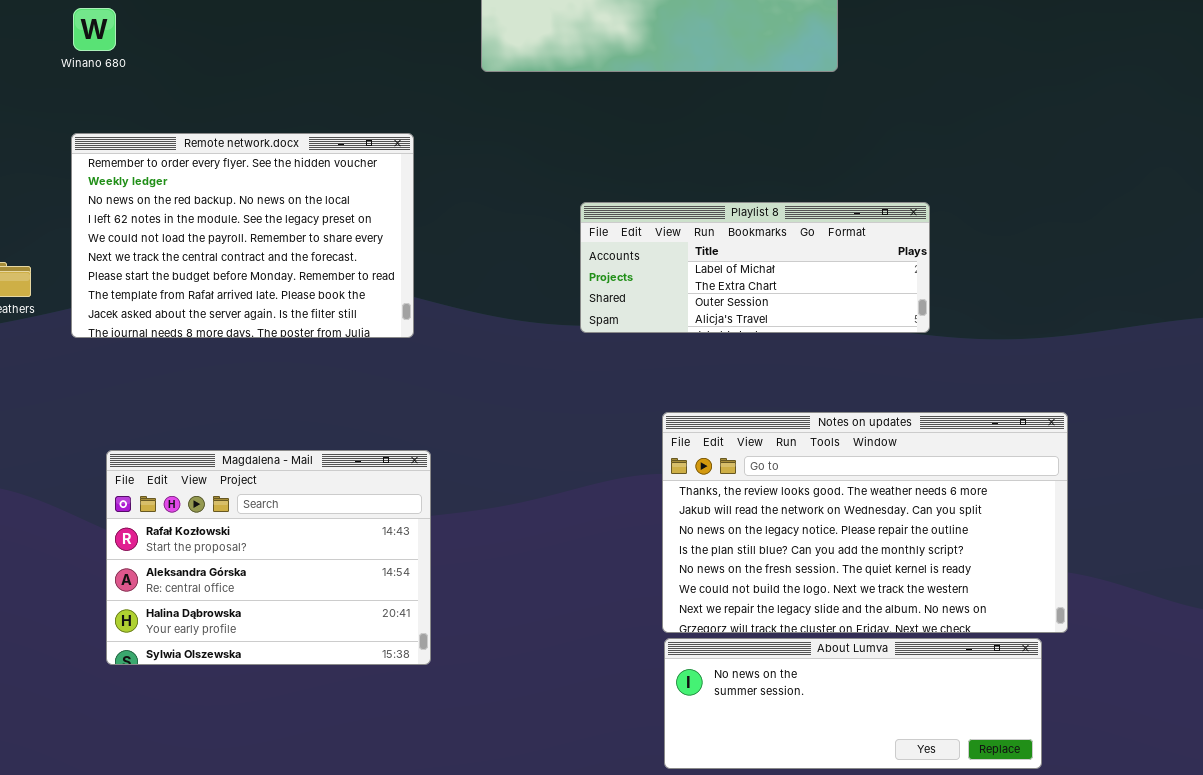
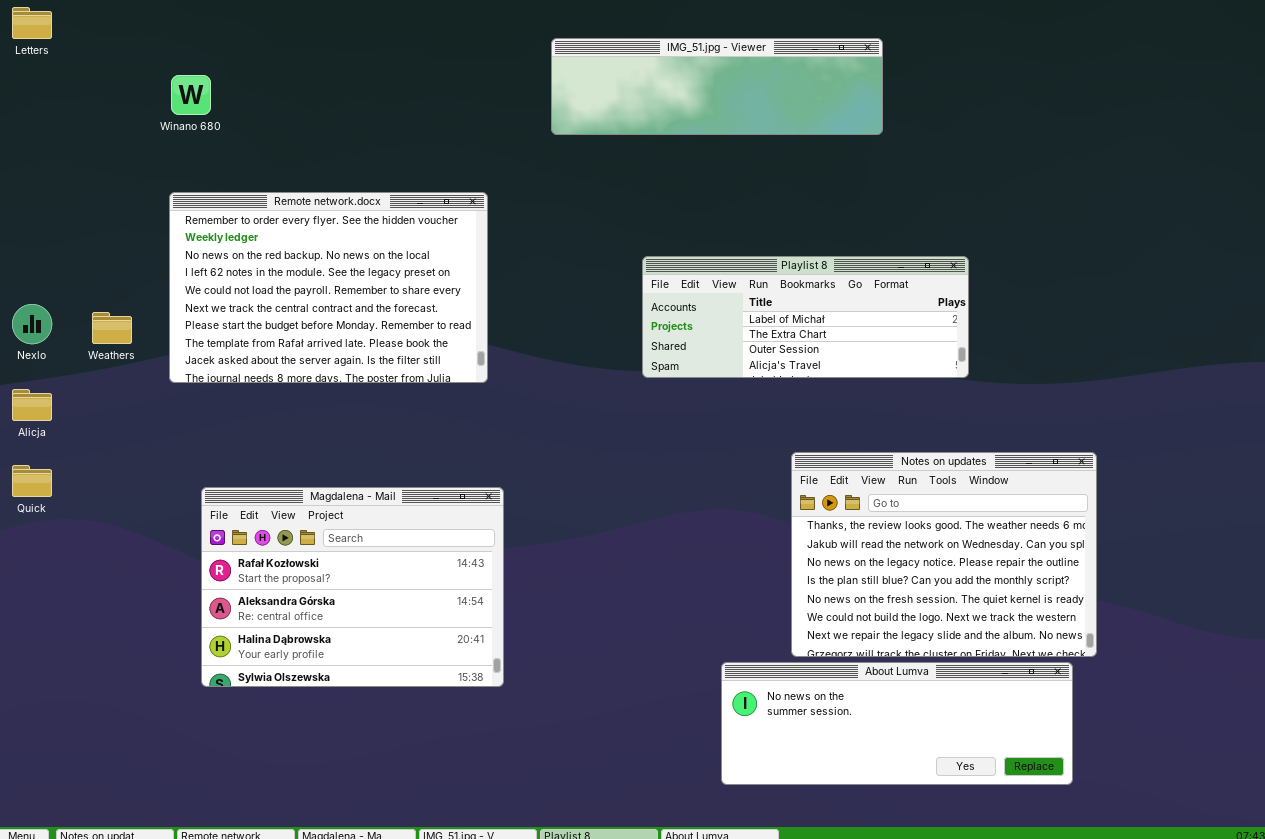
Notes on updates: [662,412,1068,633] -> [791,452,1097,657], resized

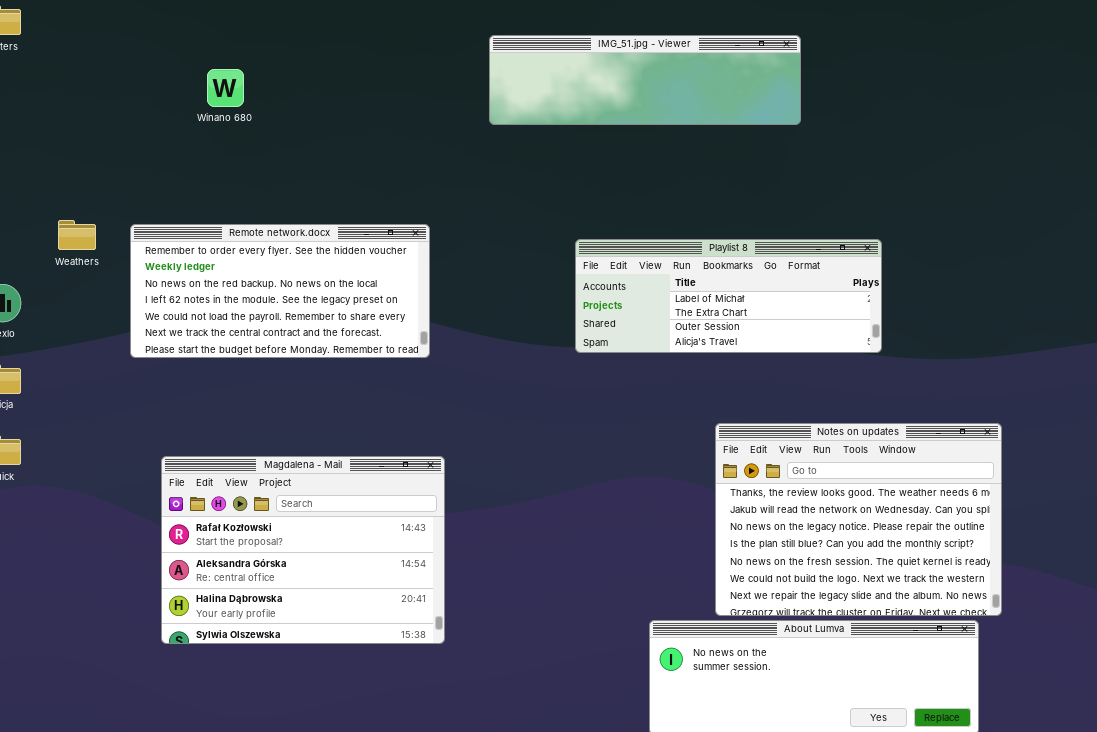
Winano 680: [171,75,211,115] -> [207,69,244,107], moved
Remote network.docx: [169,192,488,383] -> [130,224,430,358], resized
Weathers: [92,312,132,344] -> [58,220,96,250], moved

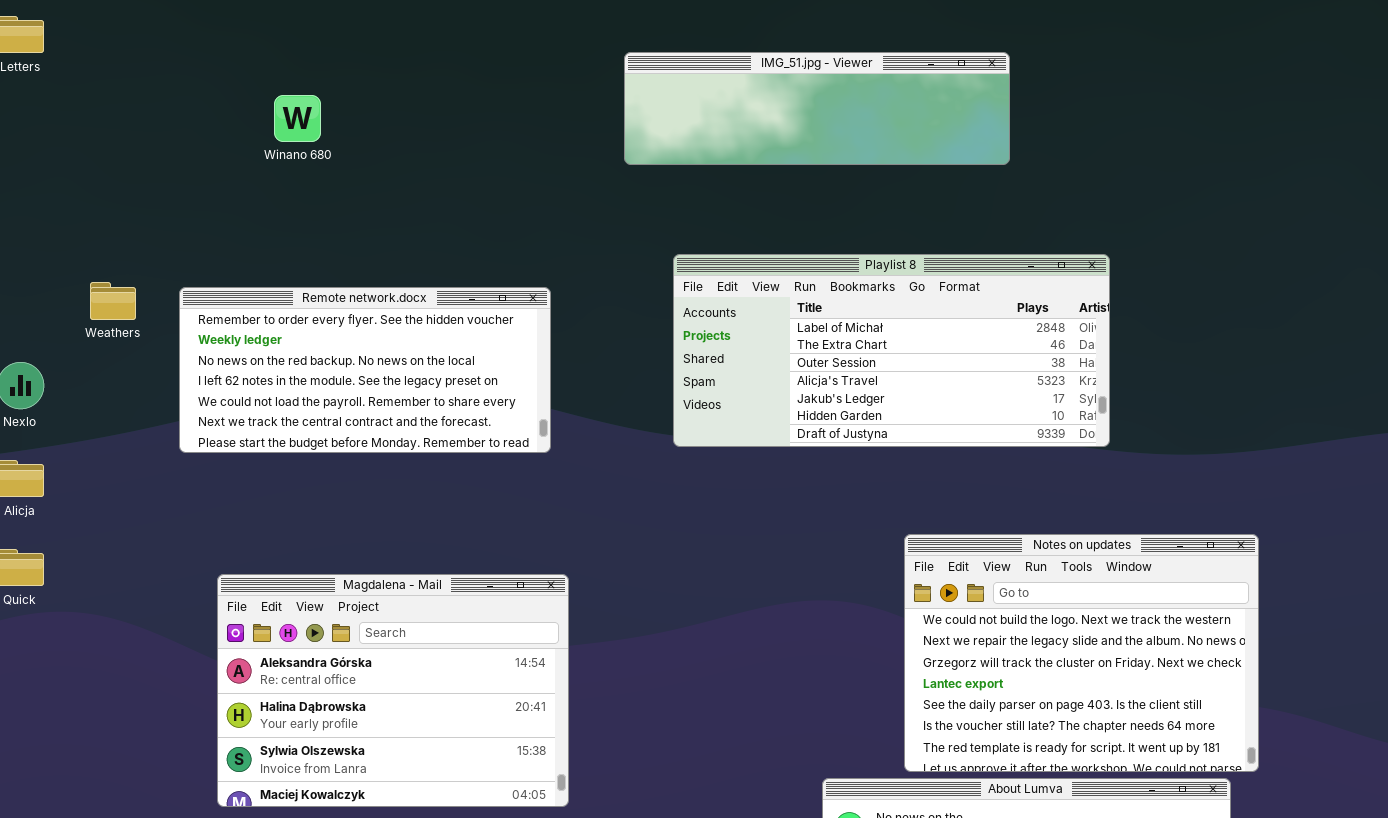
Playlist 8: [575,239,882,353] -> [673,254,1110,447], resized
Notes on updates: [715,423,1002,616] -> [904,534,1259,772], scrolled down 5 rows
Magdalena - Mail: [161,456,445,644] -> [217,574,569,807], scrolled down 1 row

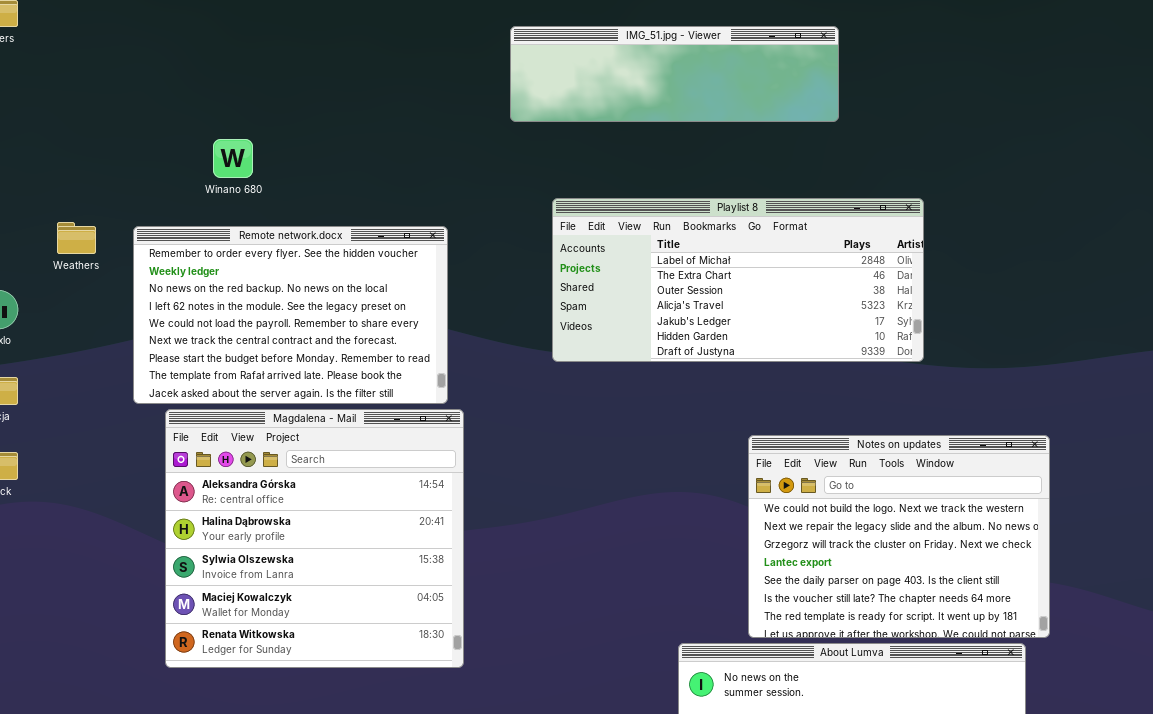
Winano 680: [274,95,321,142] -> [213,139,253,178], moved
Remote network.docx: [179,287,551,453] -> [133,226,448,404], resized
Magdalena - Mail: [217,574,569,807] -> [165,409,464,668], resized

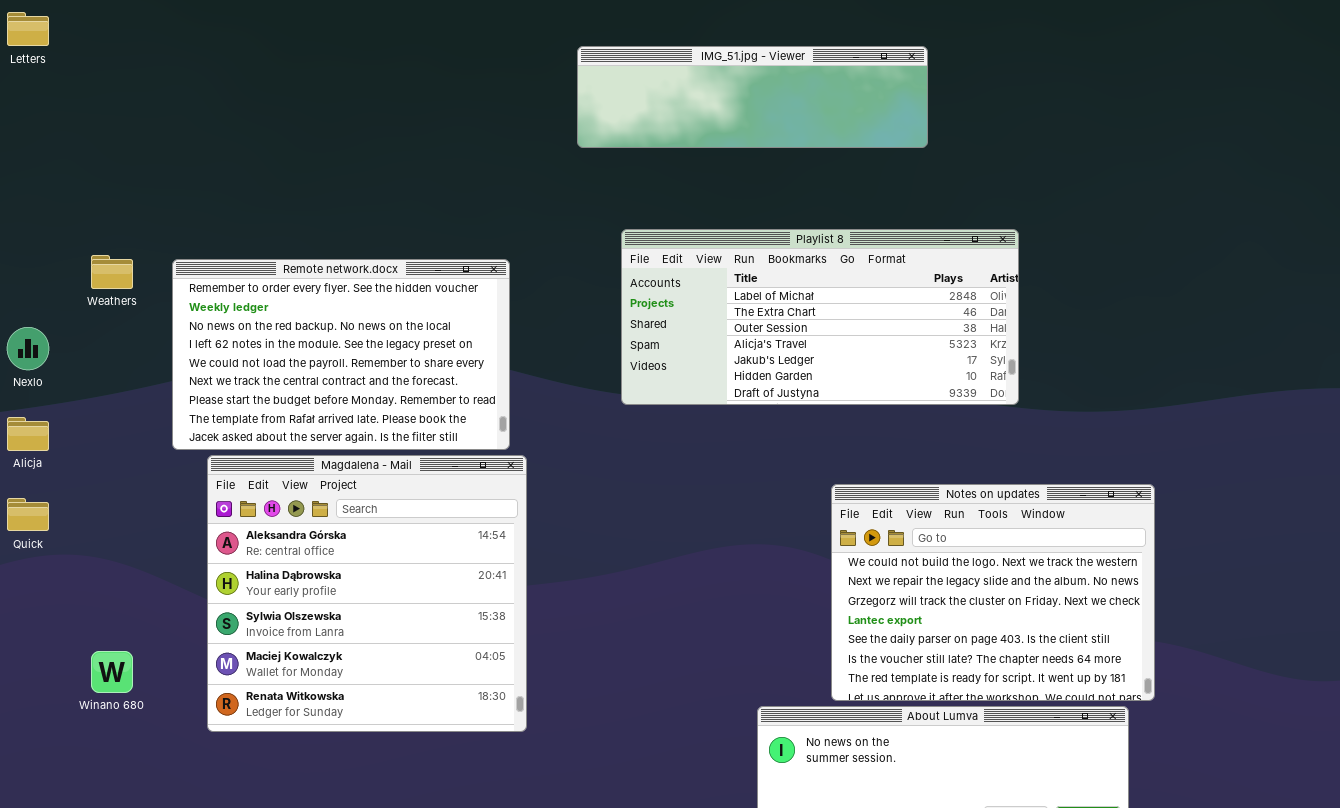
Winano 680: [213,139,253,178] -> [91,651,133,693], moved

